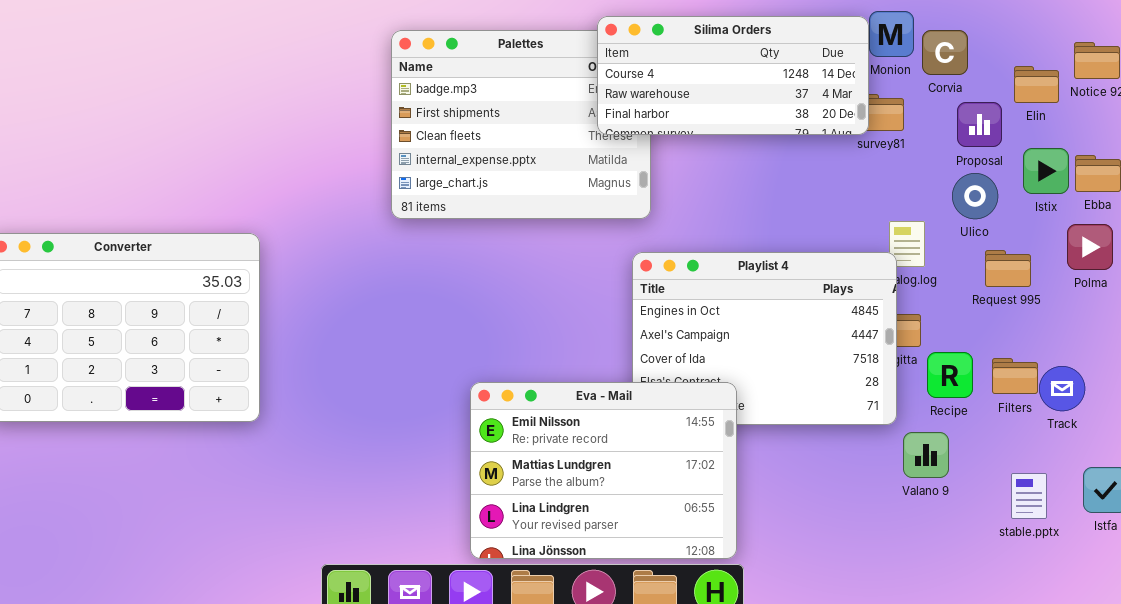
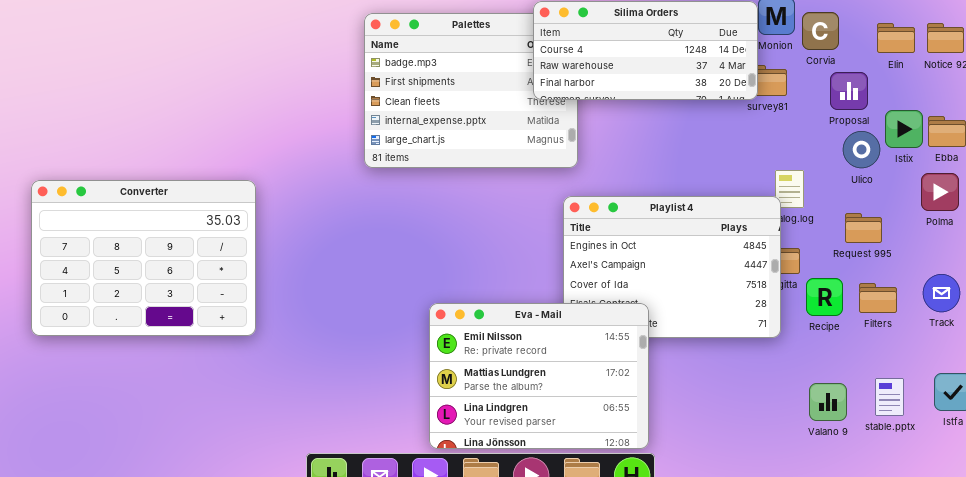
Elin: [1014,66,1059,103] -> [877,23,915,53], moved
Ulico: [952,173,998,219] -> [843,131,880,168], moved
Request 995: [985,250,1031,287] -> [845,213,882,243], moved
Track: [1039,366,1085,411] -> [923,274,960,312], moved
Valano 9: [903,432,949,478] -> [809,383,847,421], moved

